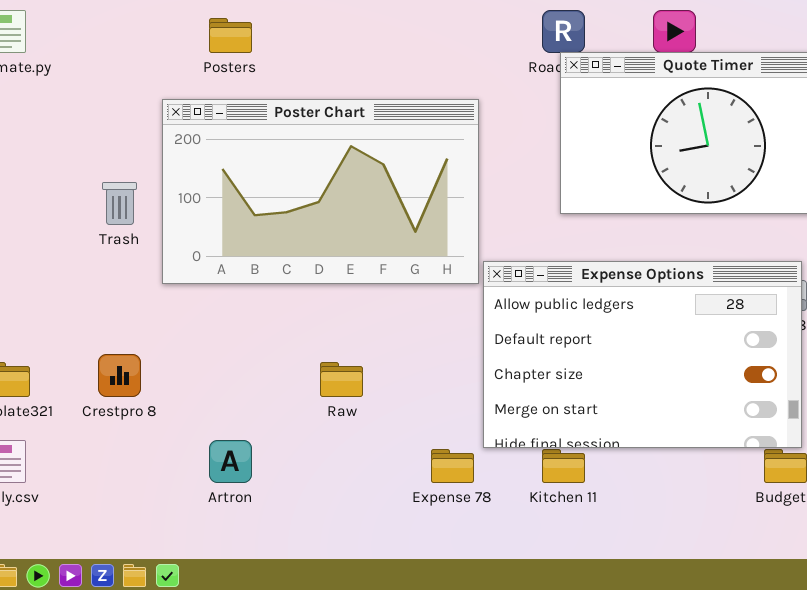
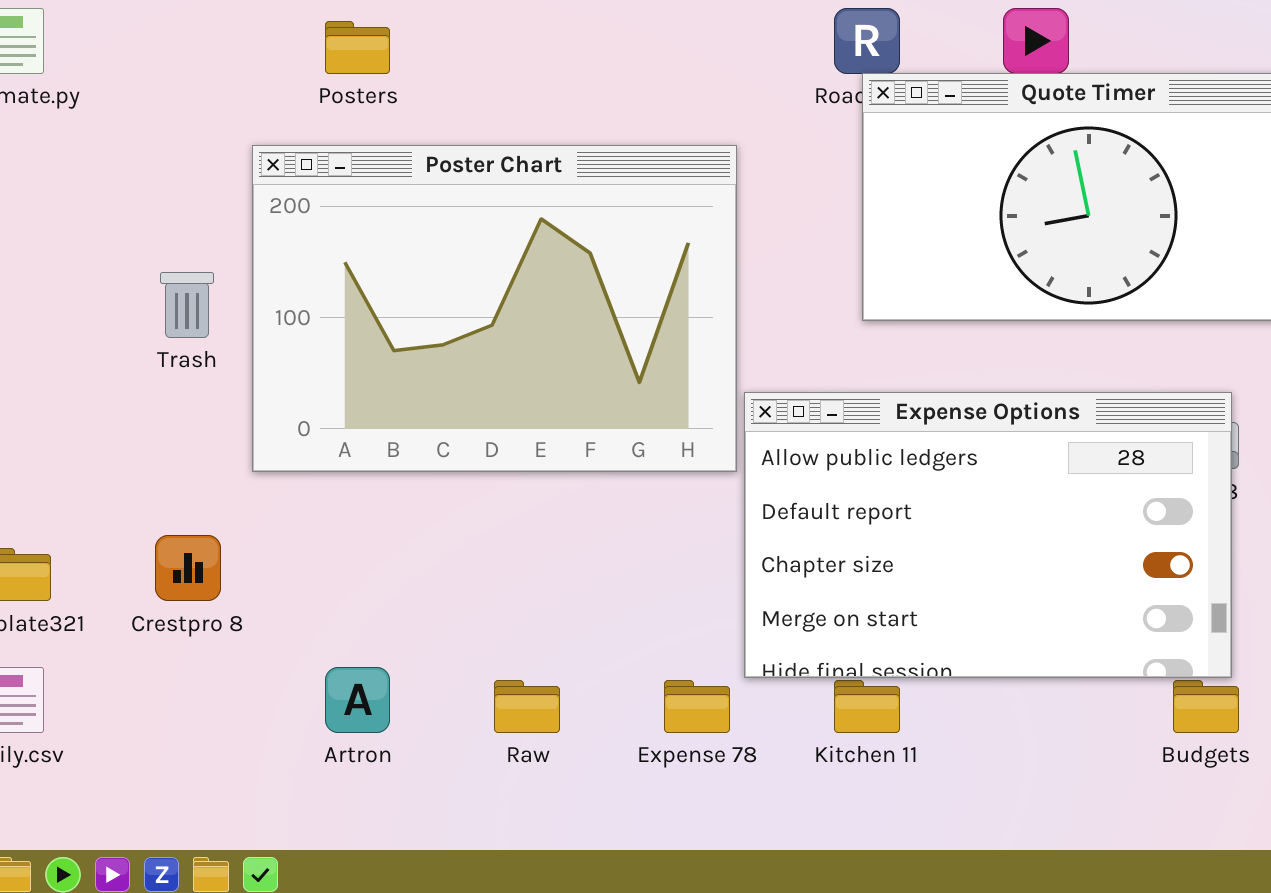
Poster Chart: [162,99,479,284] -> [252,145,737,472], resized
Raw: [320,362,363,397] -> [494,680,560,733], moved

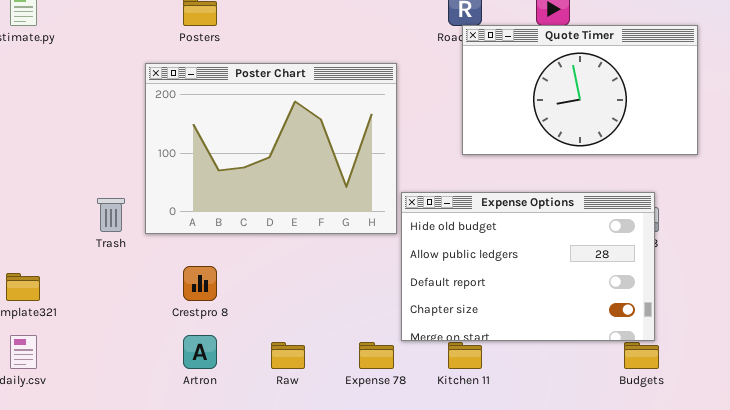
Trash: [160,272,214,338] -> [97,198,125,232], moved
Expense Options: [744,392,1232,678] -> [401,192,655,341], scrolled up 1 row
Crestpro 8: [155,535,221,601] -> [183,266,217,301], moved

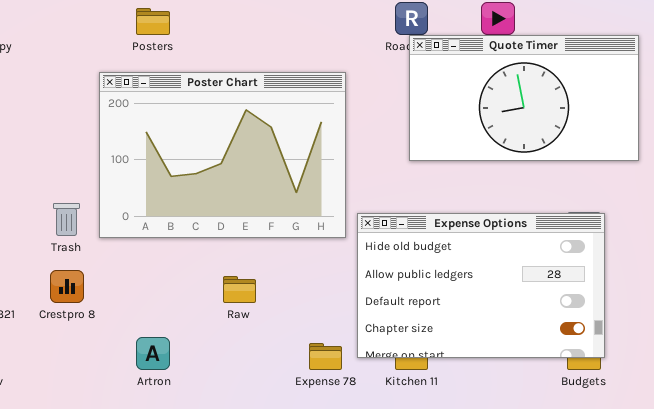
Expense Options: [401,192,655,341] -> [357,213,605,358], moved
Crestpro 8: [183,266,217,301] -> [50,270,84,303], moved
Raw: [271,342,305,369] -> [223,276,256,303], moved

